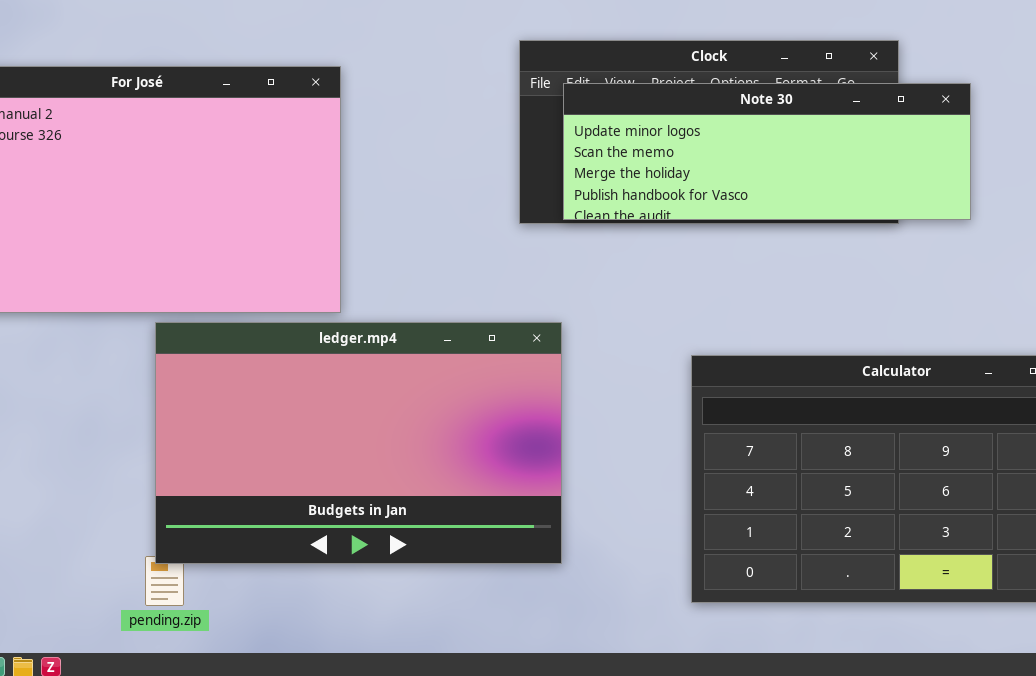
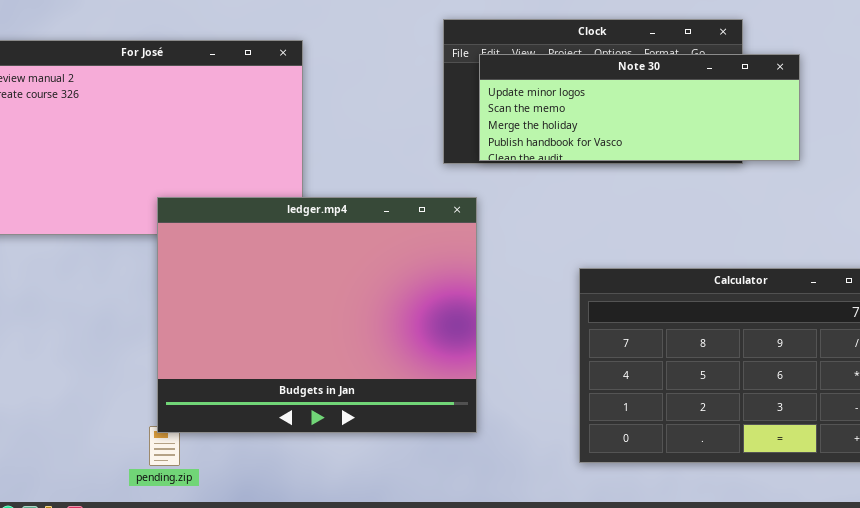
ledger.mp4: [155,322,562,564] -> [157,197,477,433], resized

